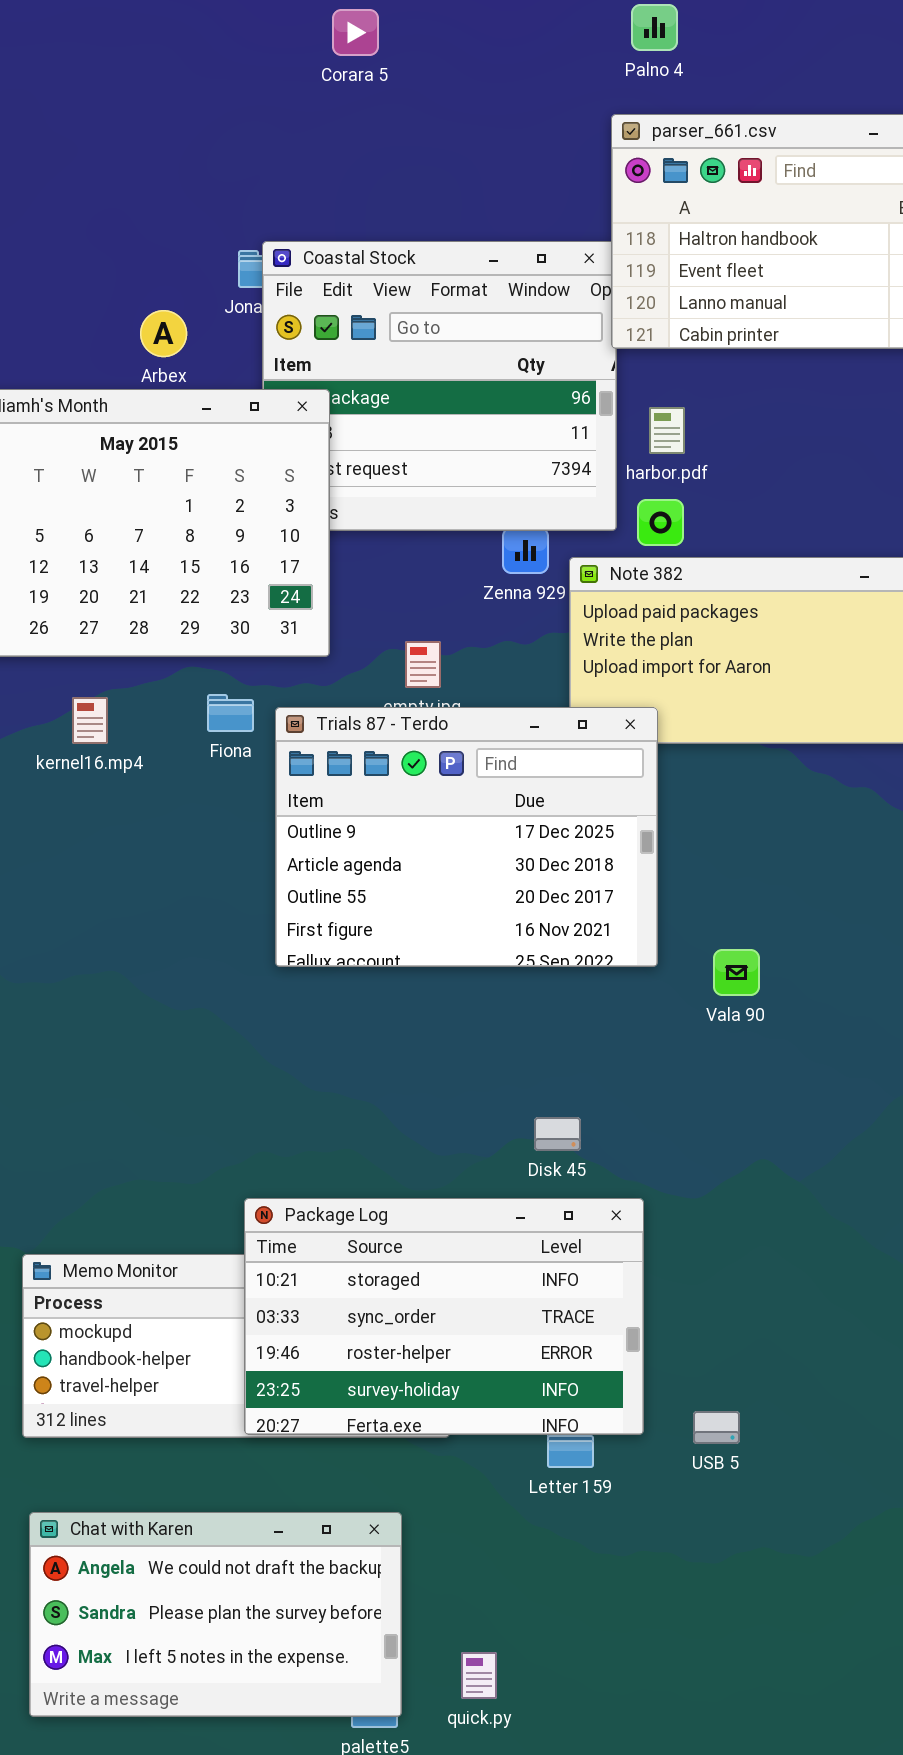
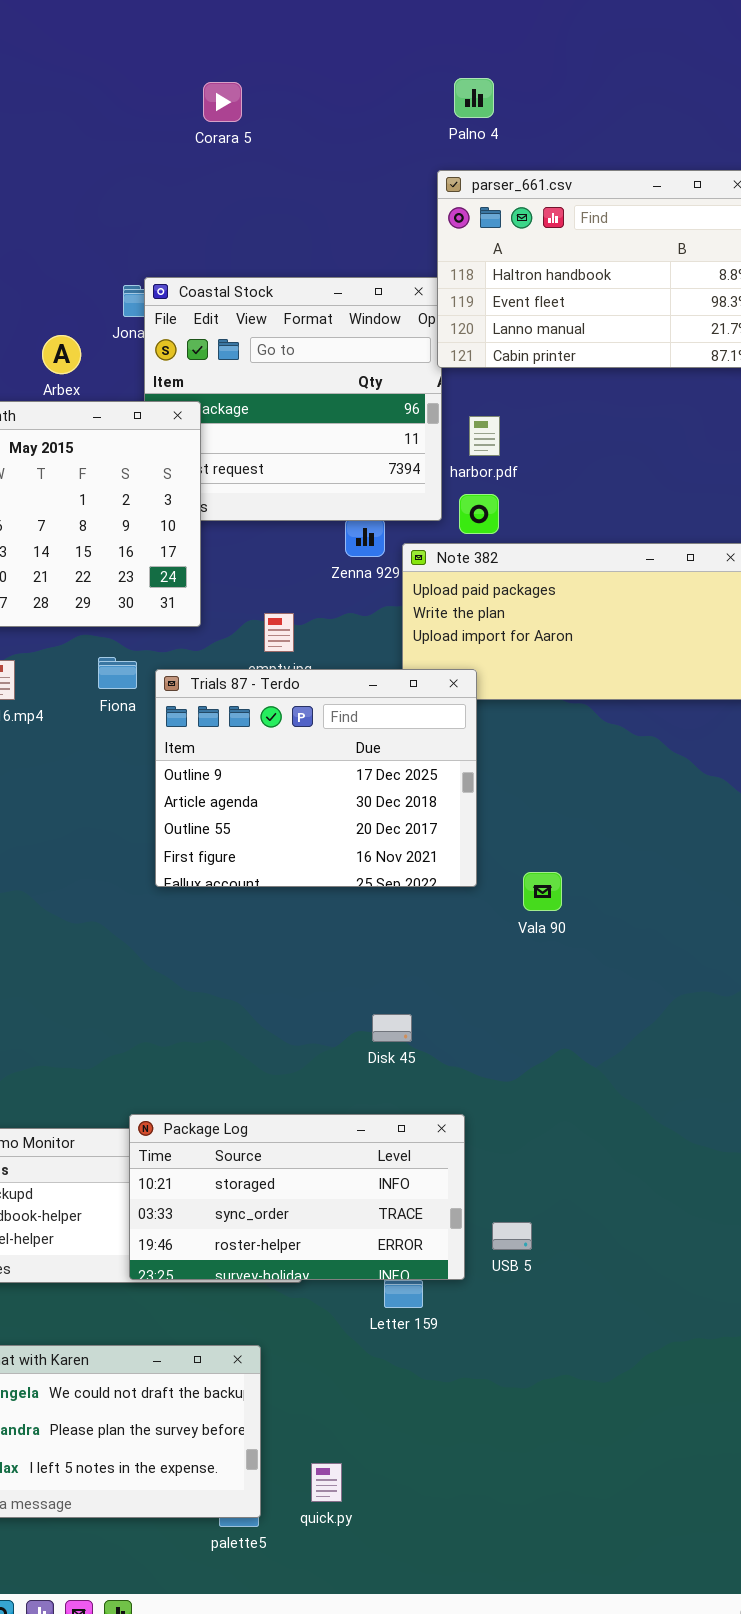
Package Log: [244,1198,644,1435] -> [129,1114,465,1280], resized
USB 5: [693,1411,740,1444] -> [492,1222,532,1250], moved

